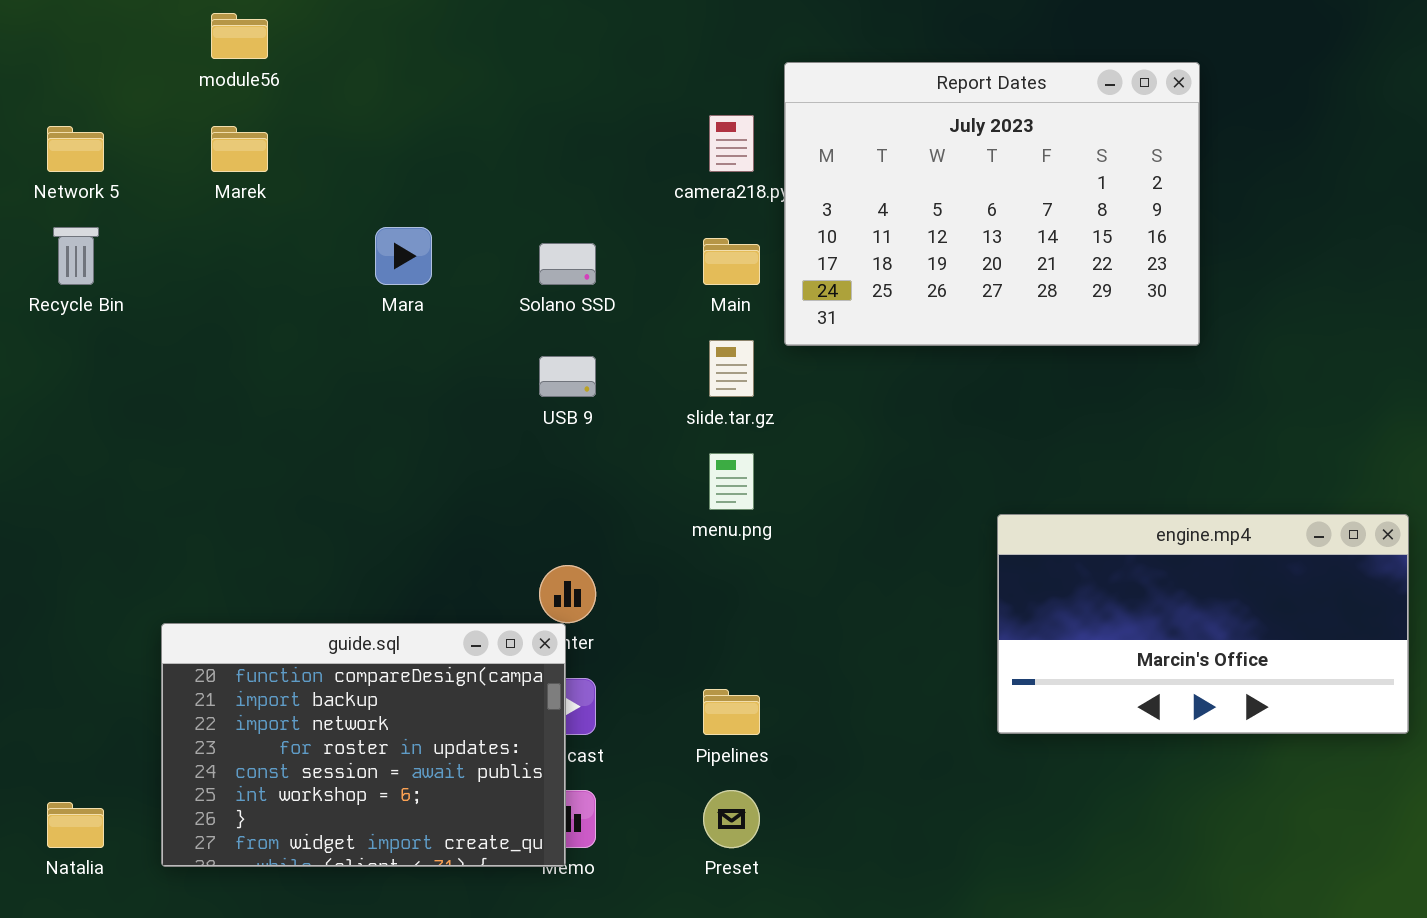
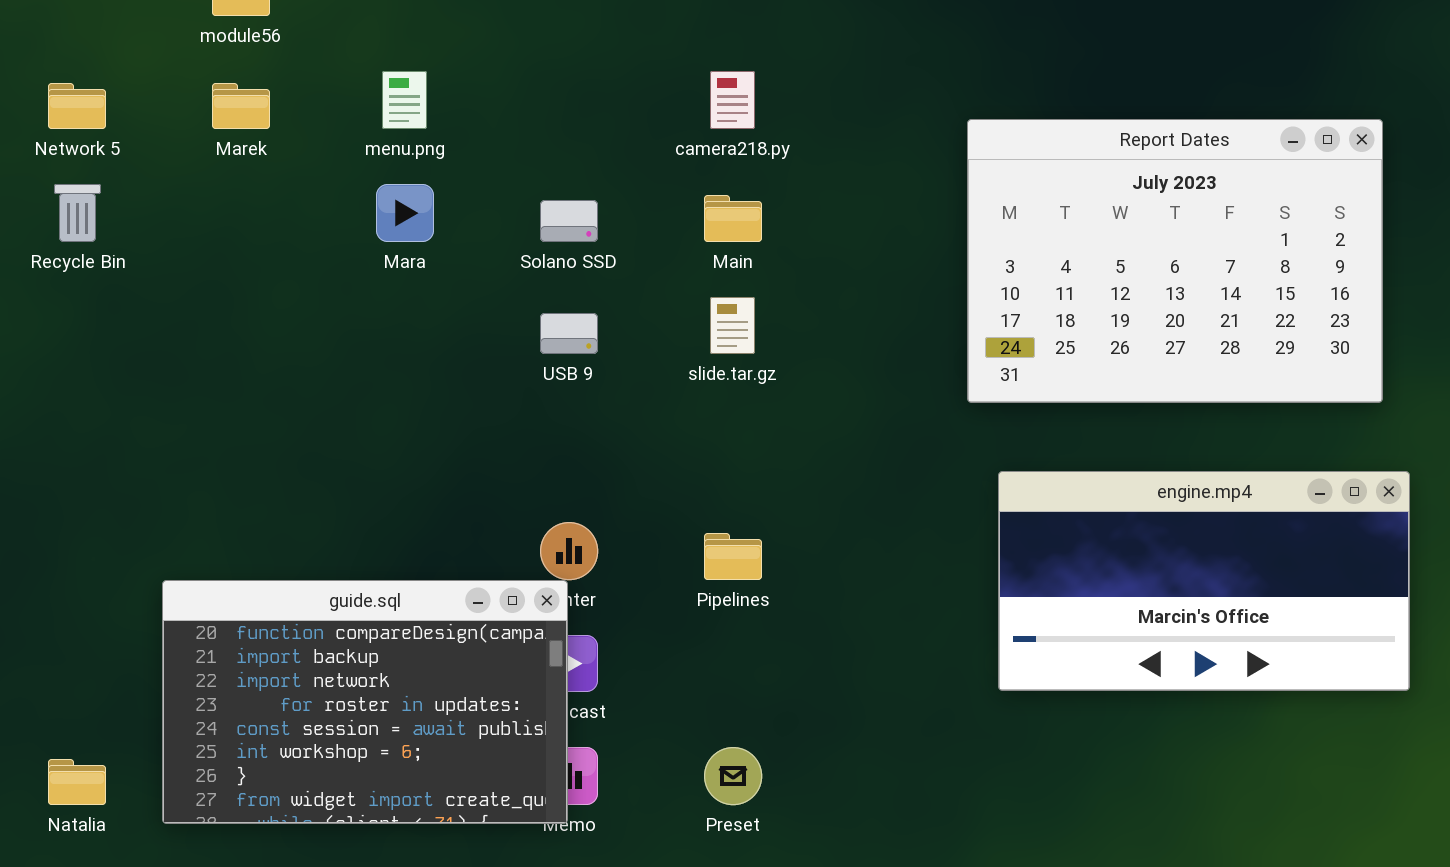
Report Dates: [784,62,1200,346] -> [967,119,1383,403], moved
menu.png: [709,453,754,510] -> [382,71,427,129], moved
Pipelines: [703,689,760,735] -> [704,533,762,580], moved

